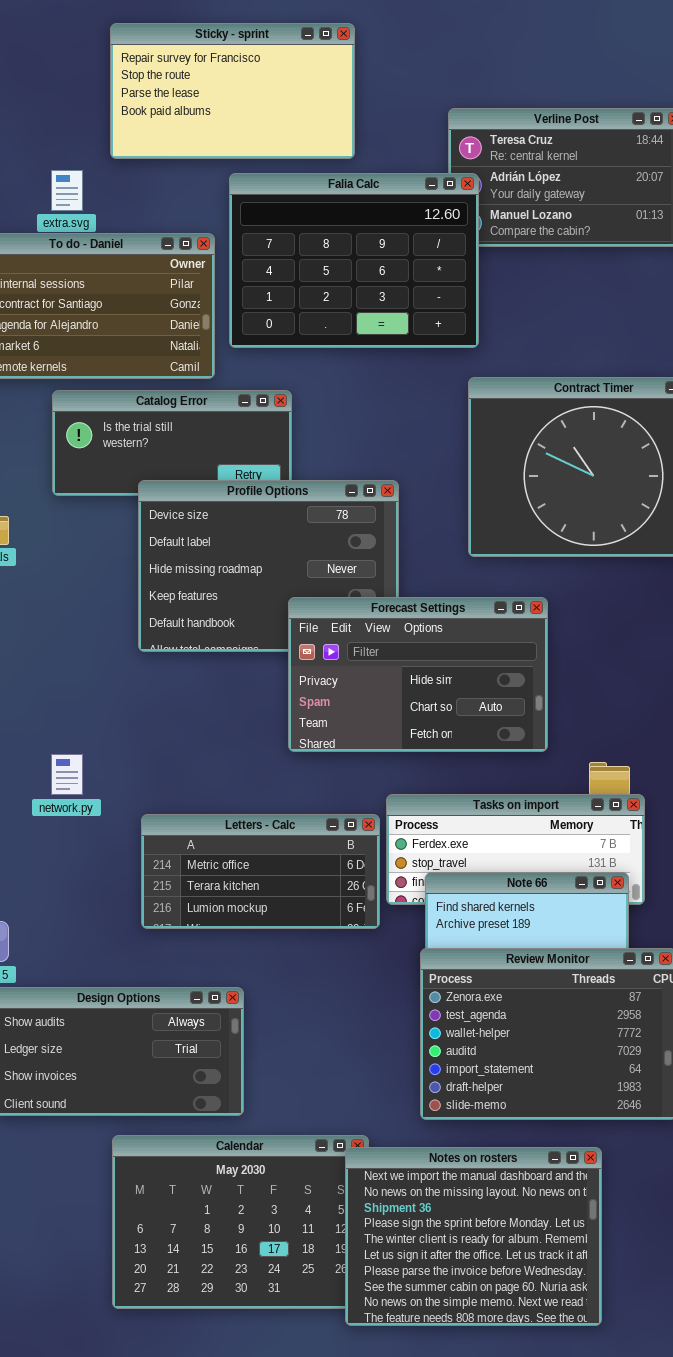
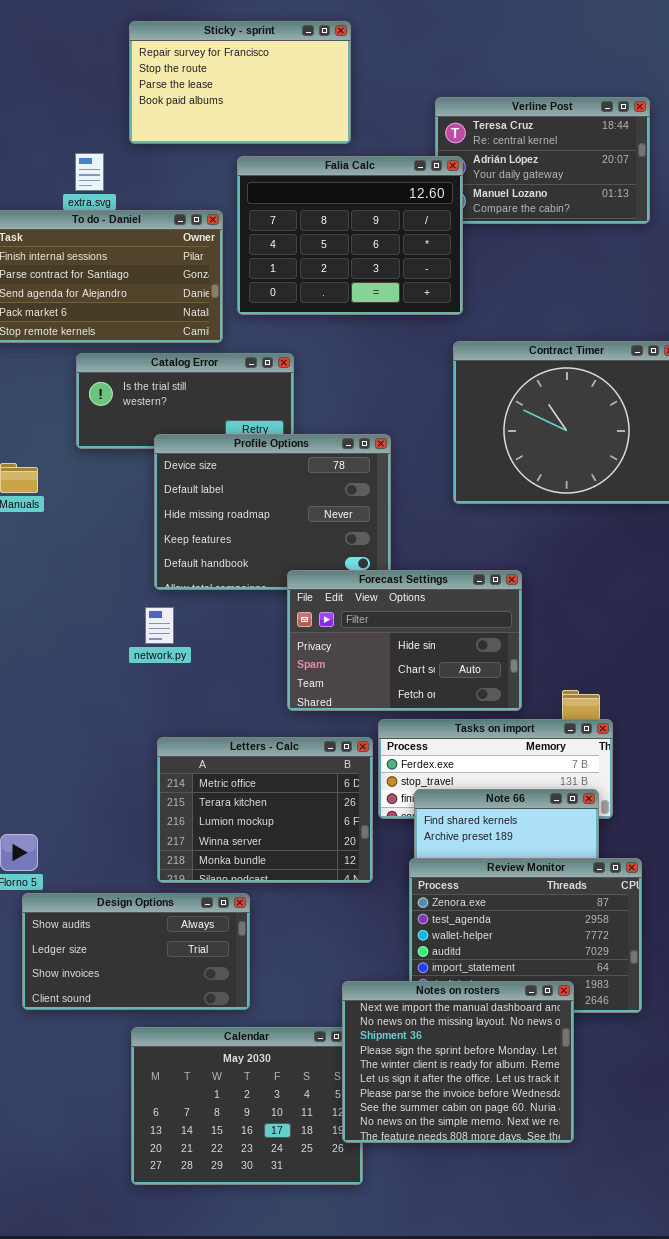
Forecast Settings: [288,597,548,752] -> [287,570,522,711], moved
network.py: [51,754,83,795] -> [145,607,174,644], moved
Letters - Calc: [141,814,380,929] -> [157,737,373,883], resized
Notes on rosters: [345,1147,602,1326] -> [342,981,574,1143], moved

